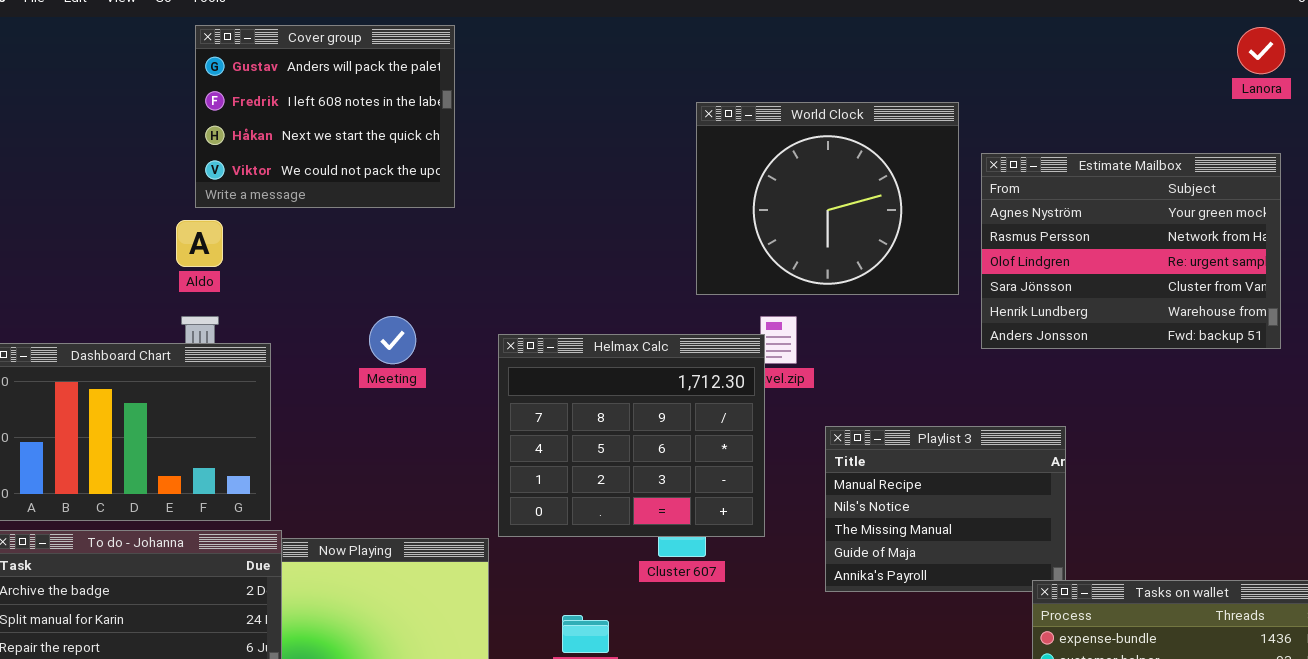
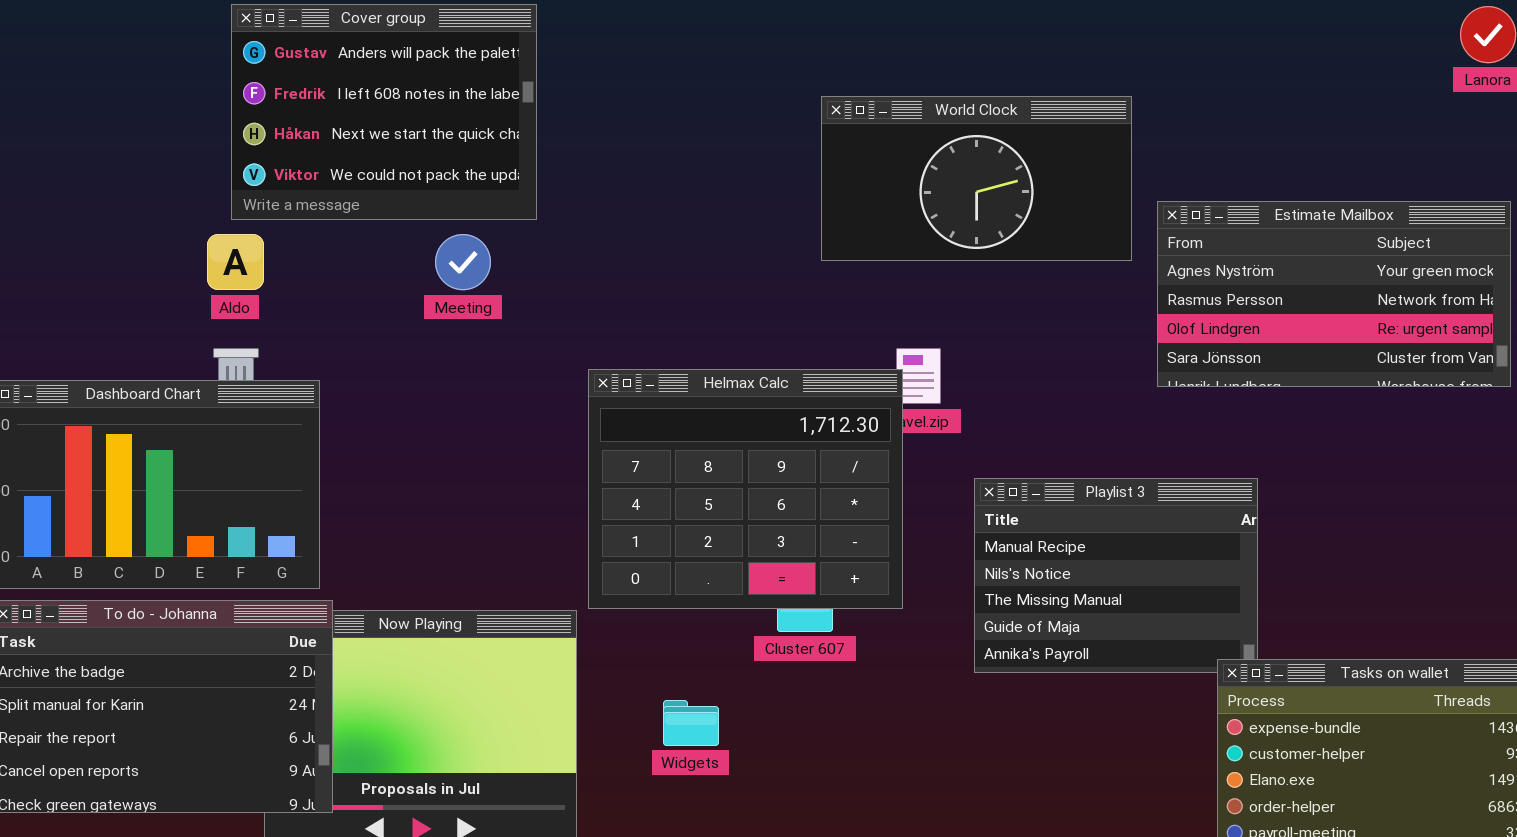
World Clock: [696,102,959,295] -> [821,96,1132,261], resized
Estimate Mailbox: [981,153,1281,349] -> [1157,201,1511,387], resized
Meeting: [369,316,416,364] -> [435,234,491,290], moved

